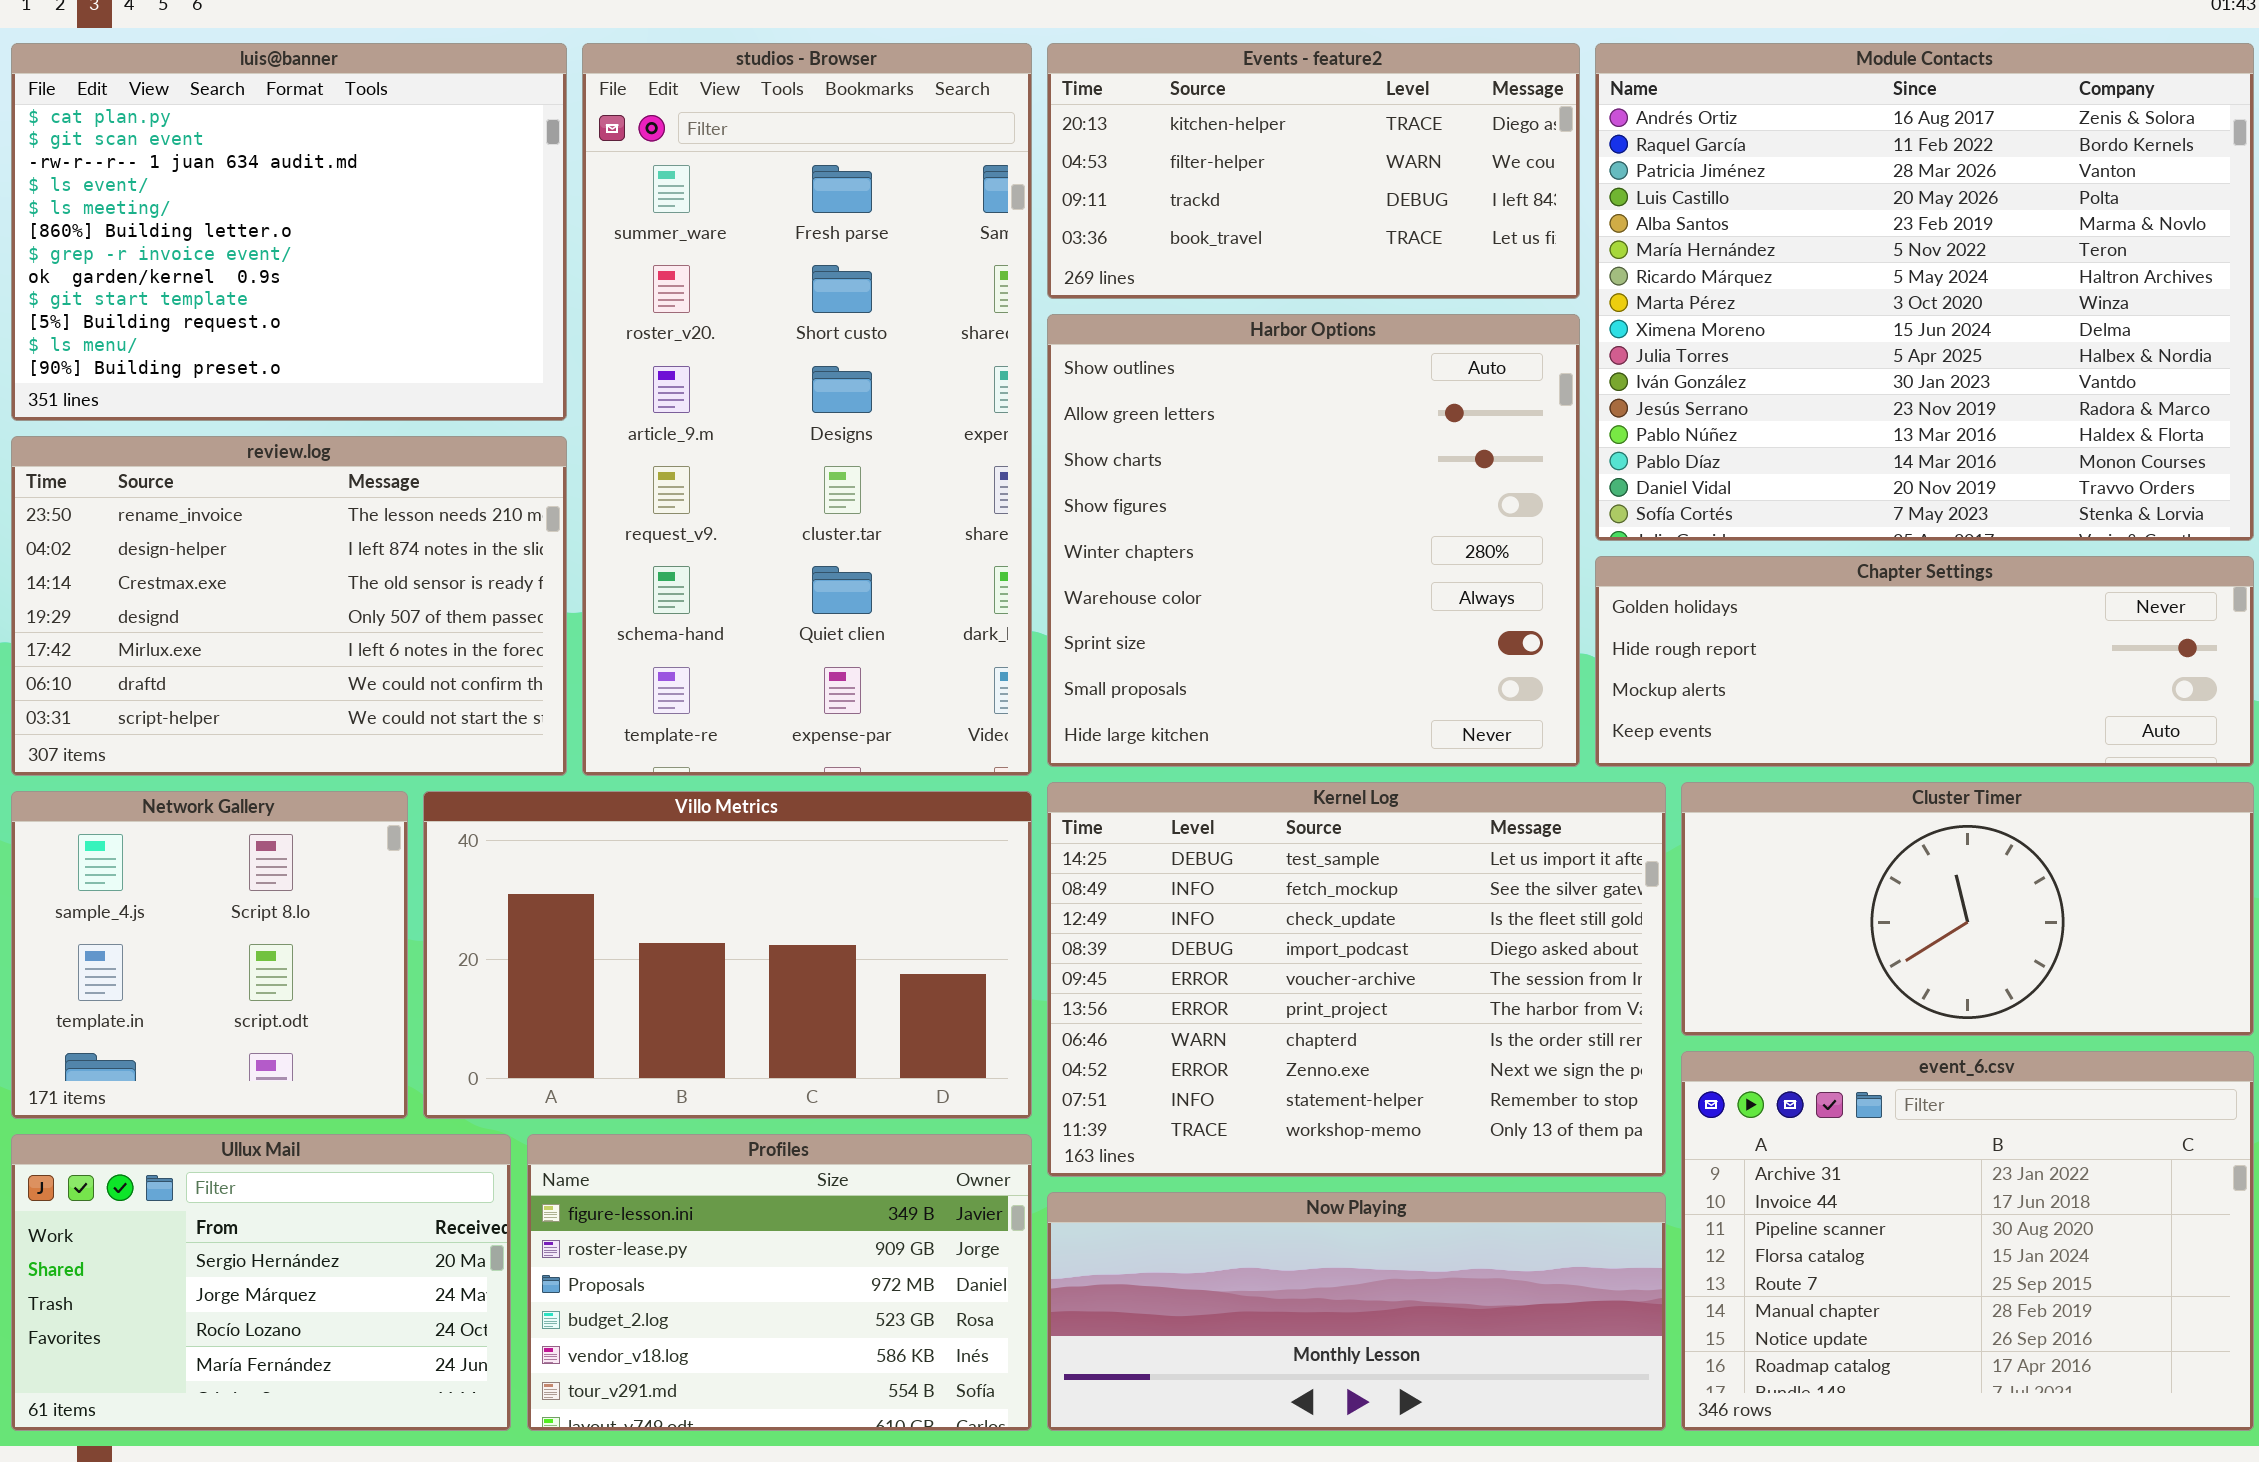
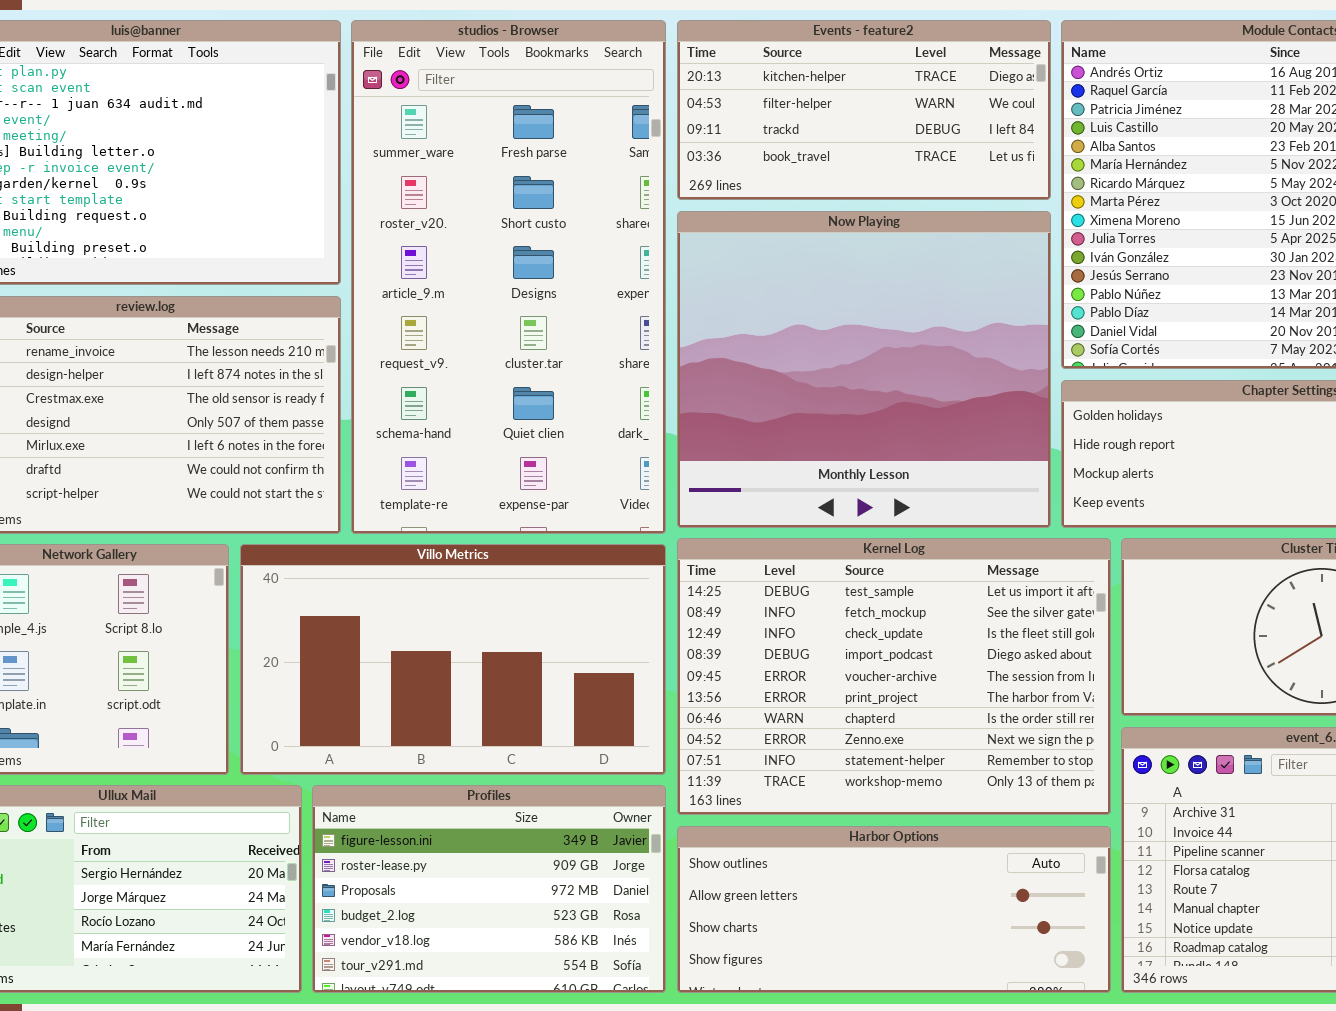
Harbor Options: [1047,314,1580,767] -> [677,826,1111,993], moved, resized
Now Playing: [1047,1192,1666,1431] -> [677,211,1051,528], moved, resized

